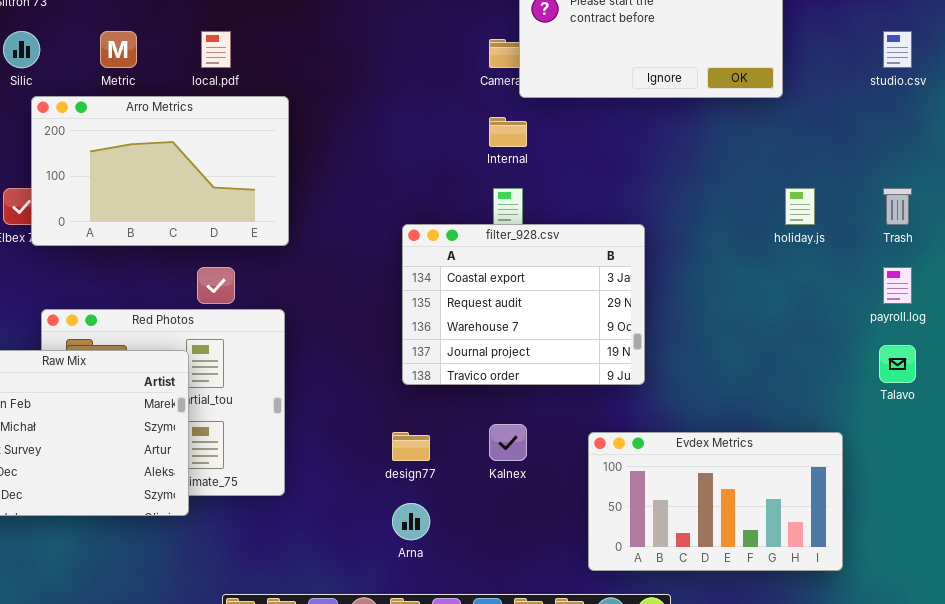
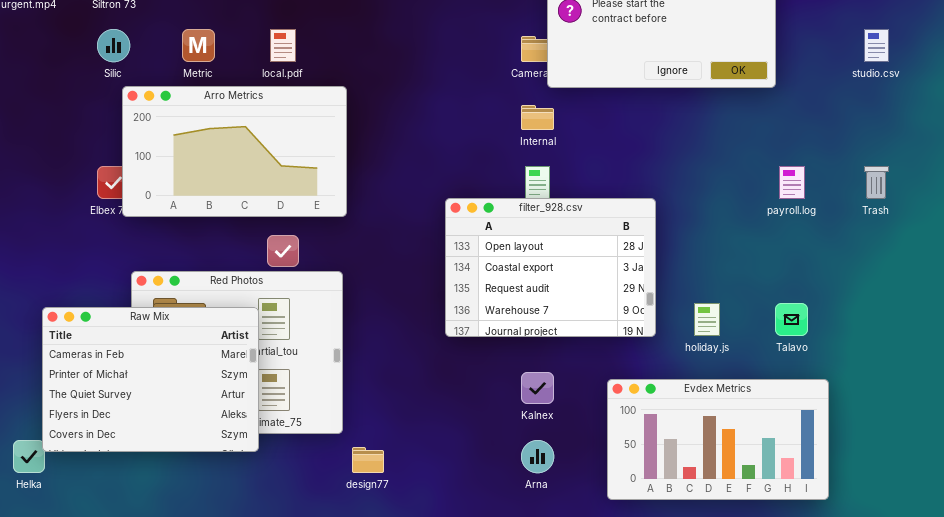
holiday.js: [785,188,815,225] -> [694,303,720,336], moved
filter_928.csv: [402,224,645,385] -> [445,198,656,337], scrolled up 1 row
payroll.log: [883,267,912,304] -> [779,166,805,199], moved
Talavo: [879,345,916,383] -> [775,303,808,336], moved
design77: [392,432,430,461] -> [352,447,384,473], moved
Arna: [392,503,430,540] -> [521,440,554,473], moved

